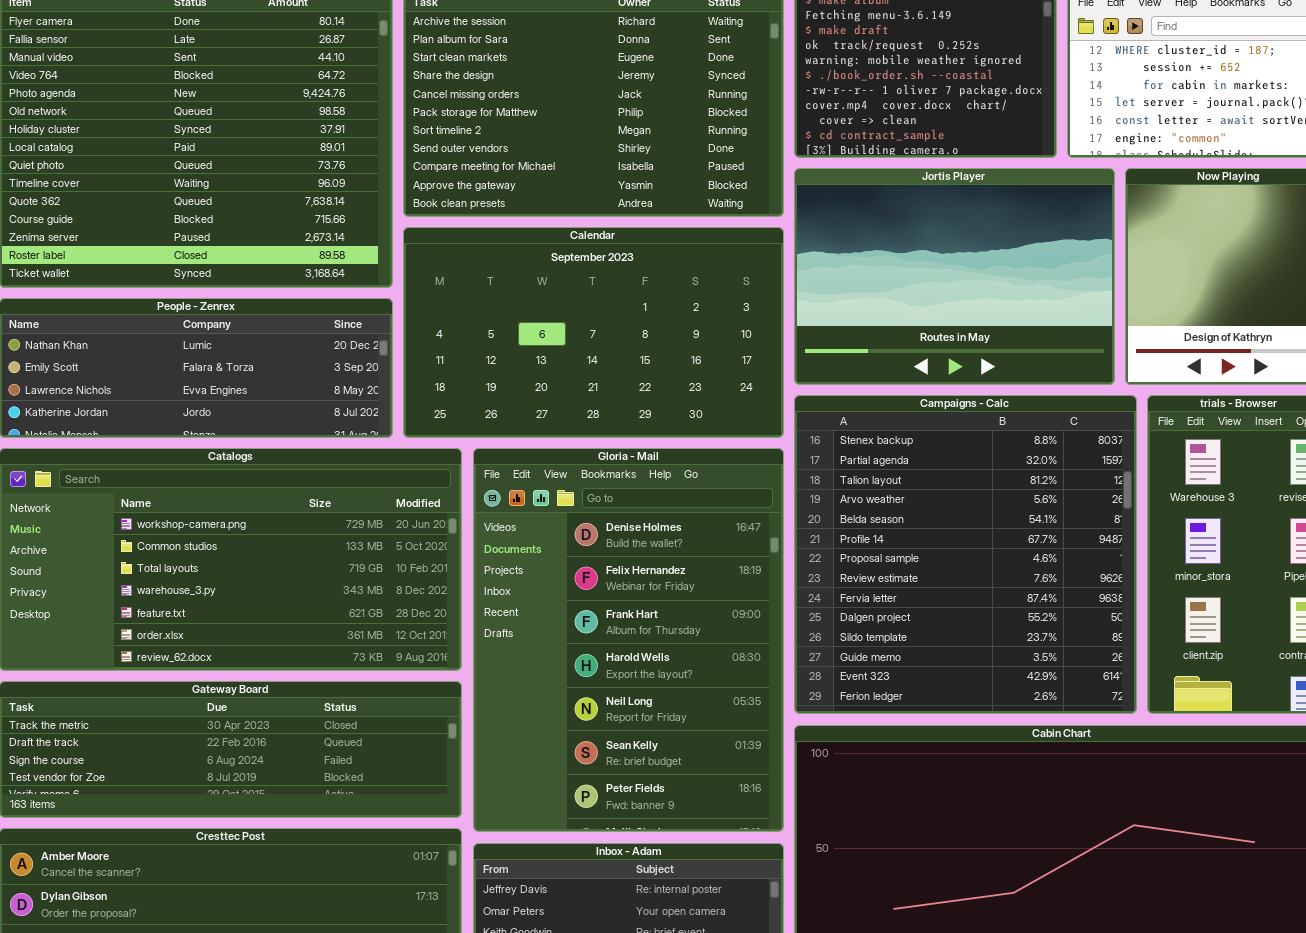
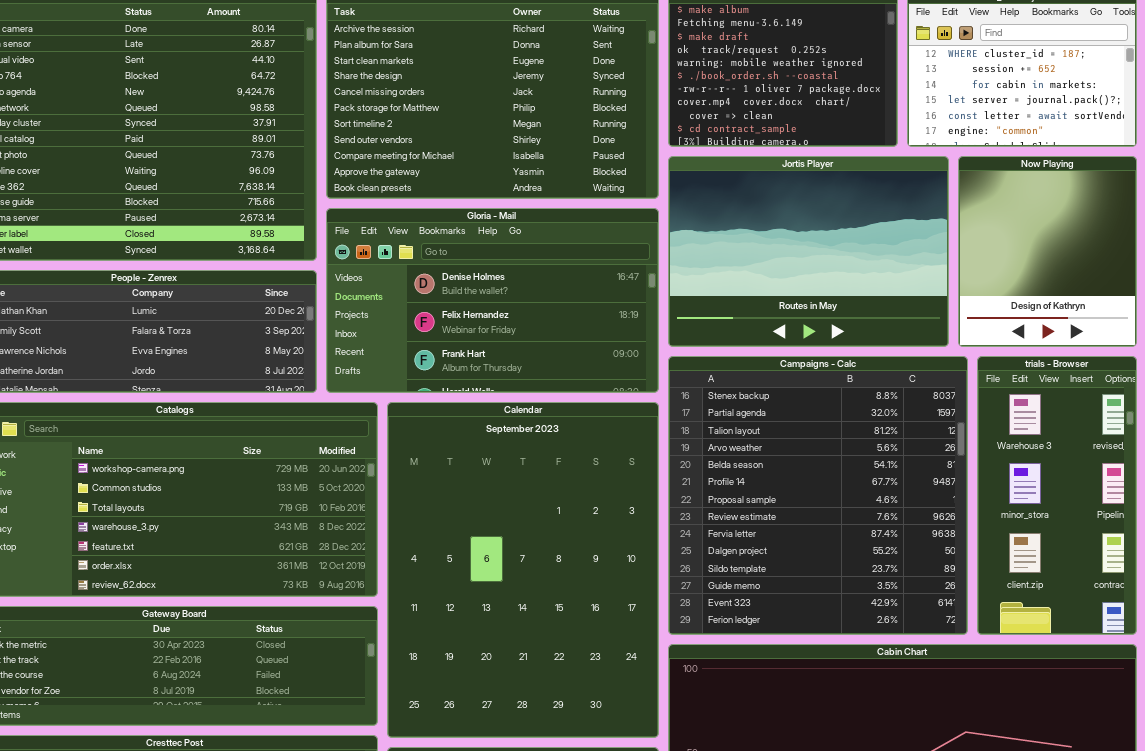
Calendar: [403,227,784,438] -> [387,402,659,738], moved, resized
Gloria - Mail: [473,448,784,832] -> [326,208,659,393], moved, resized

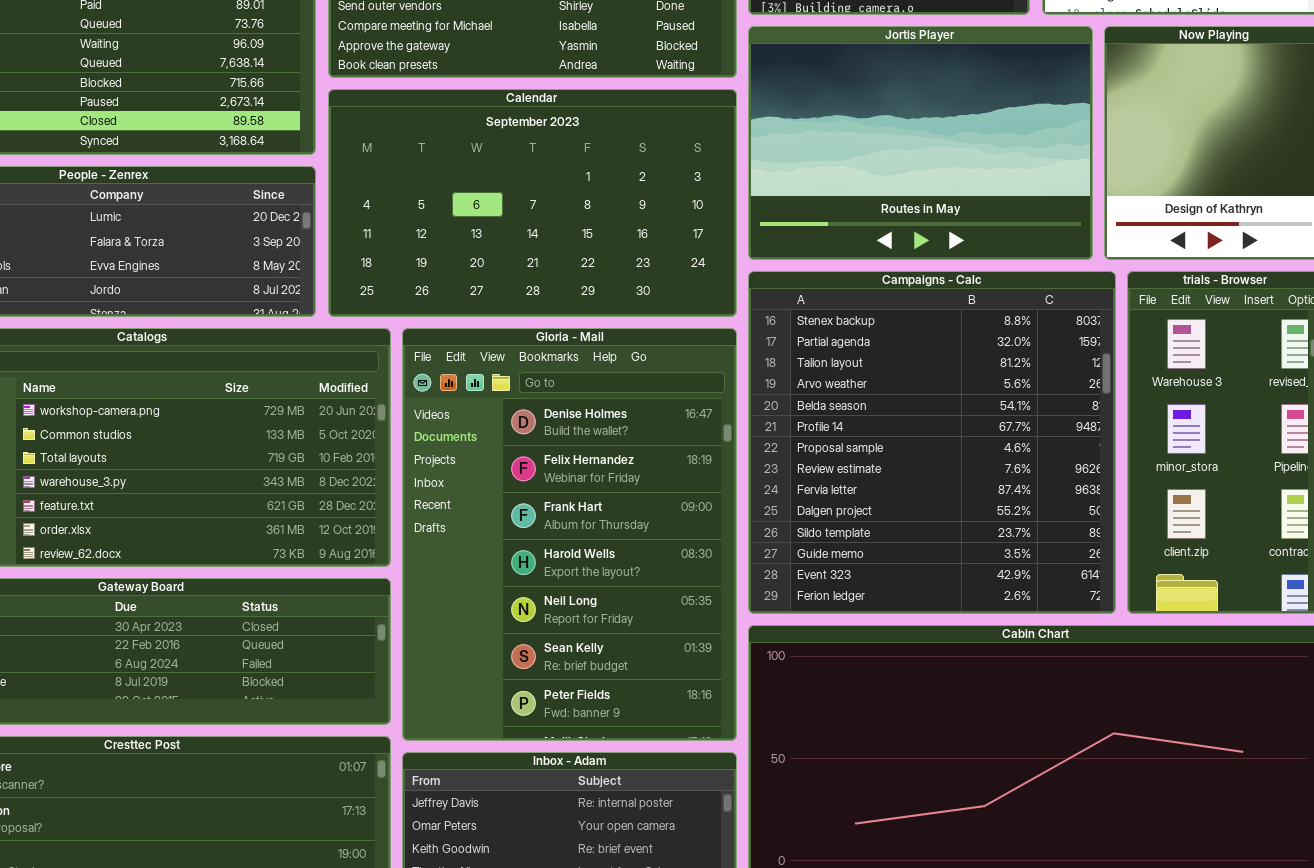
Gloria - Mail: [326,208,659,393] -> [402,328,737,741], moved, resized
Calendar: [387,402,659,738] -> [328,89,737,317], moved, resized

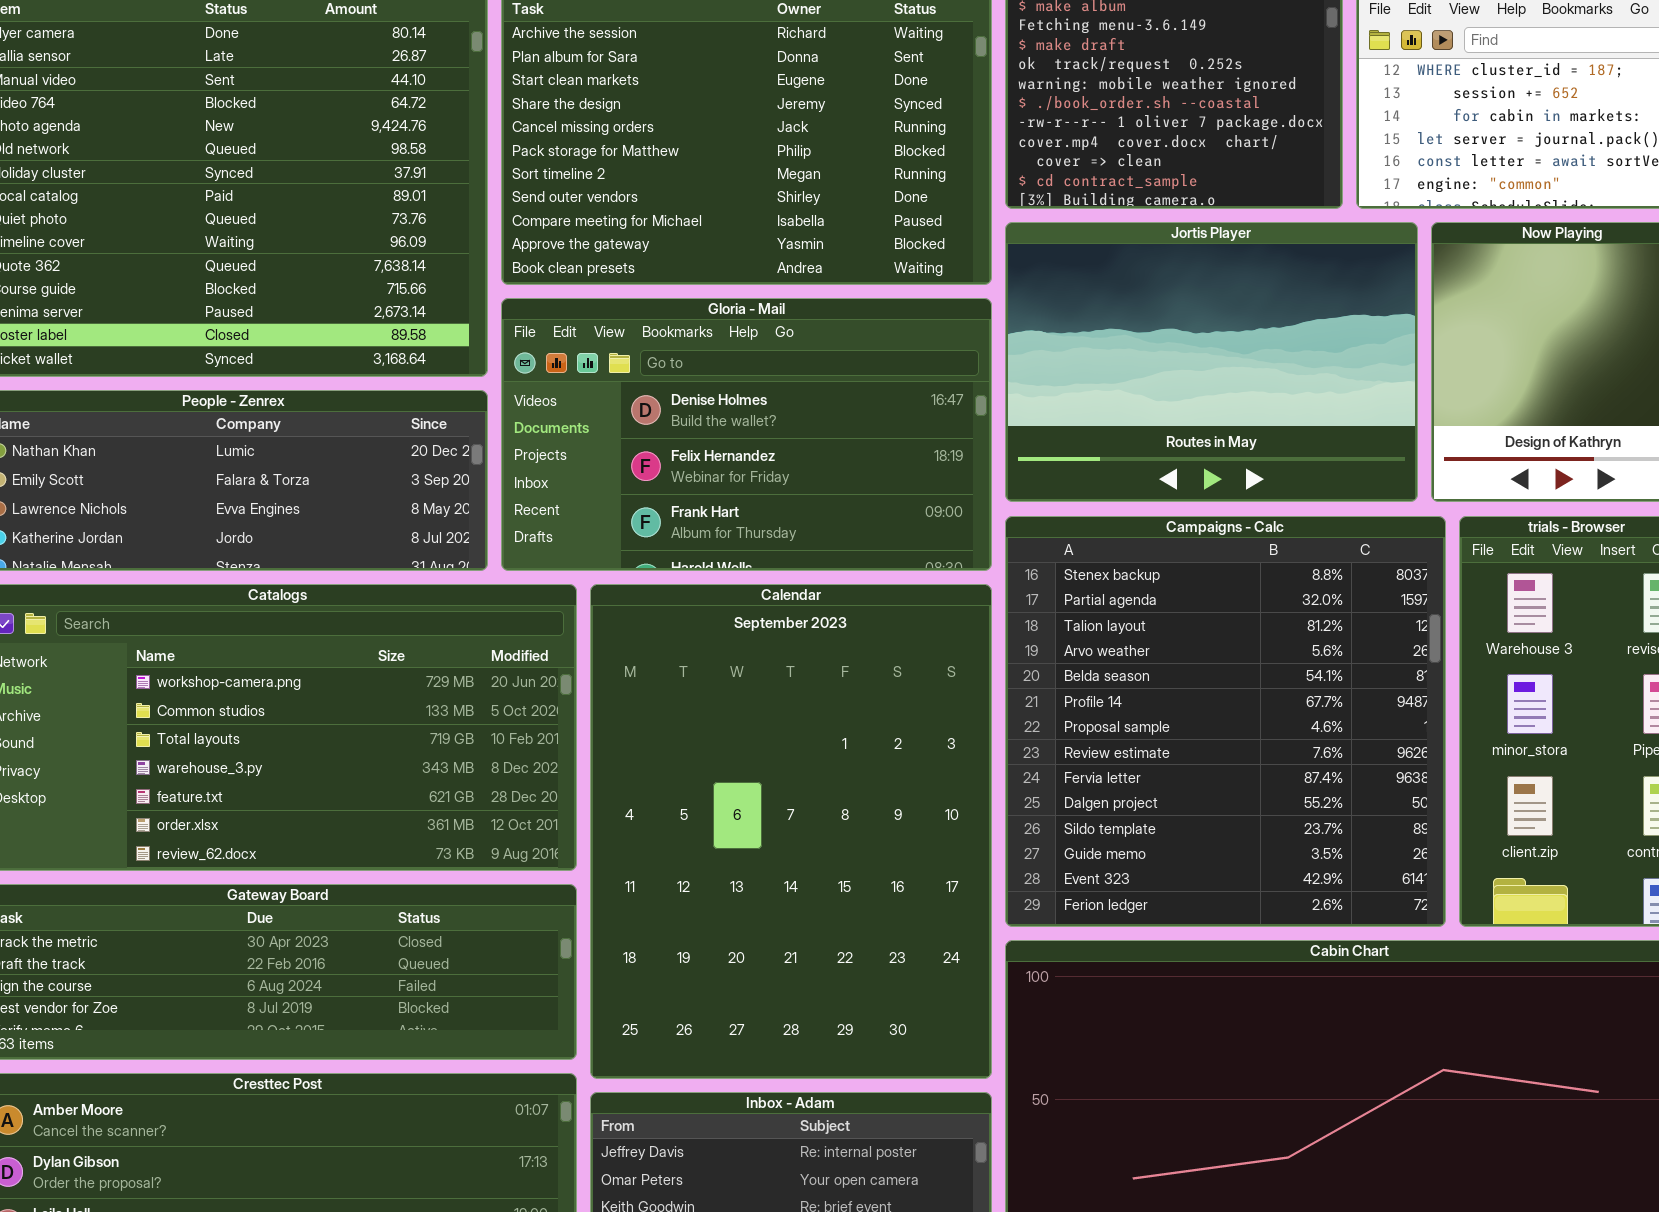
Calendar: [328,89,737,317] -> [590,584,992,1079], moved, resized
Gloria - Mail: [402,328,737,741] -> [501,298,992,571], moved, resized

